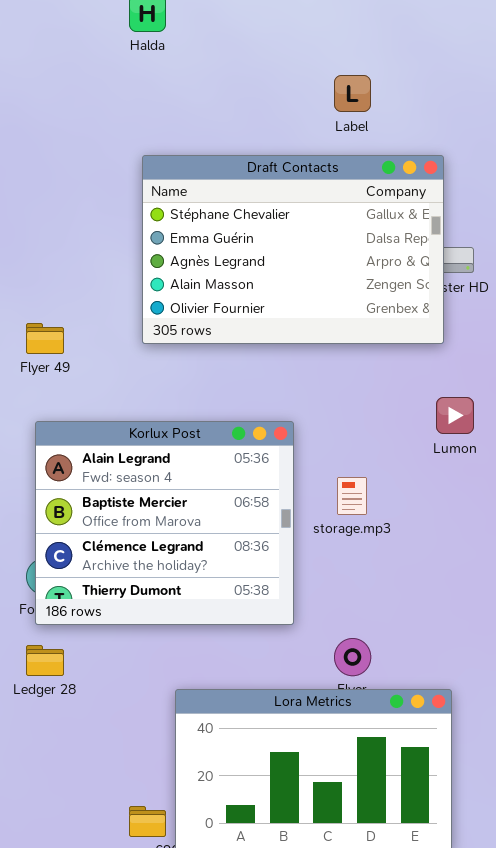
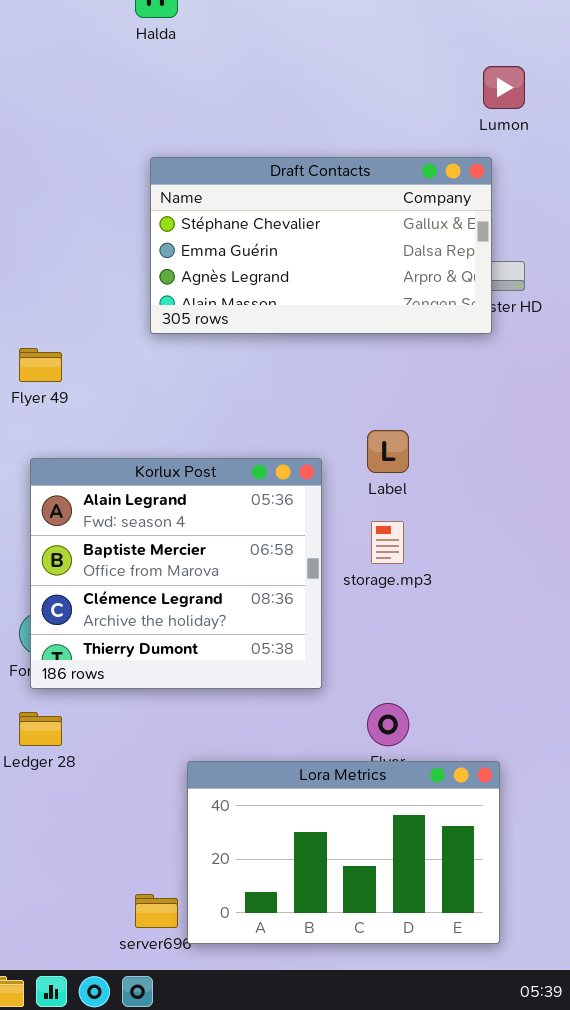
Label: [334,75,371,112] -> [367,430,409,473], moved
Draft Contacts: [142,155,444,344] -> [150,157,492,334], resized
Lumon: [436,397,474,434] -> [483,66,525,109], moved

